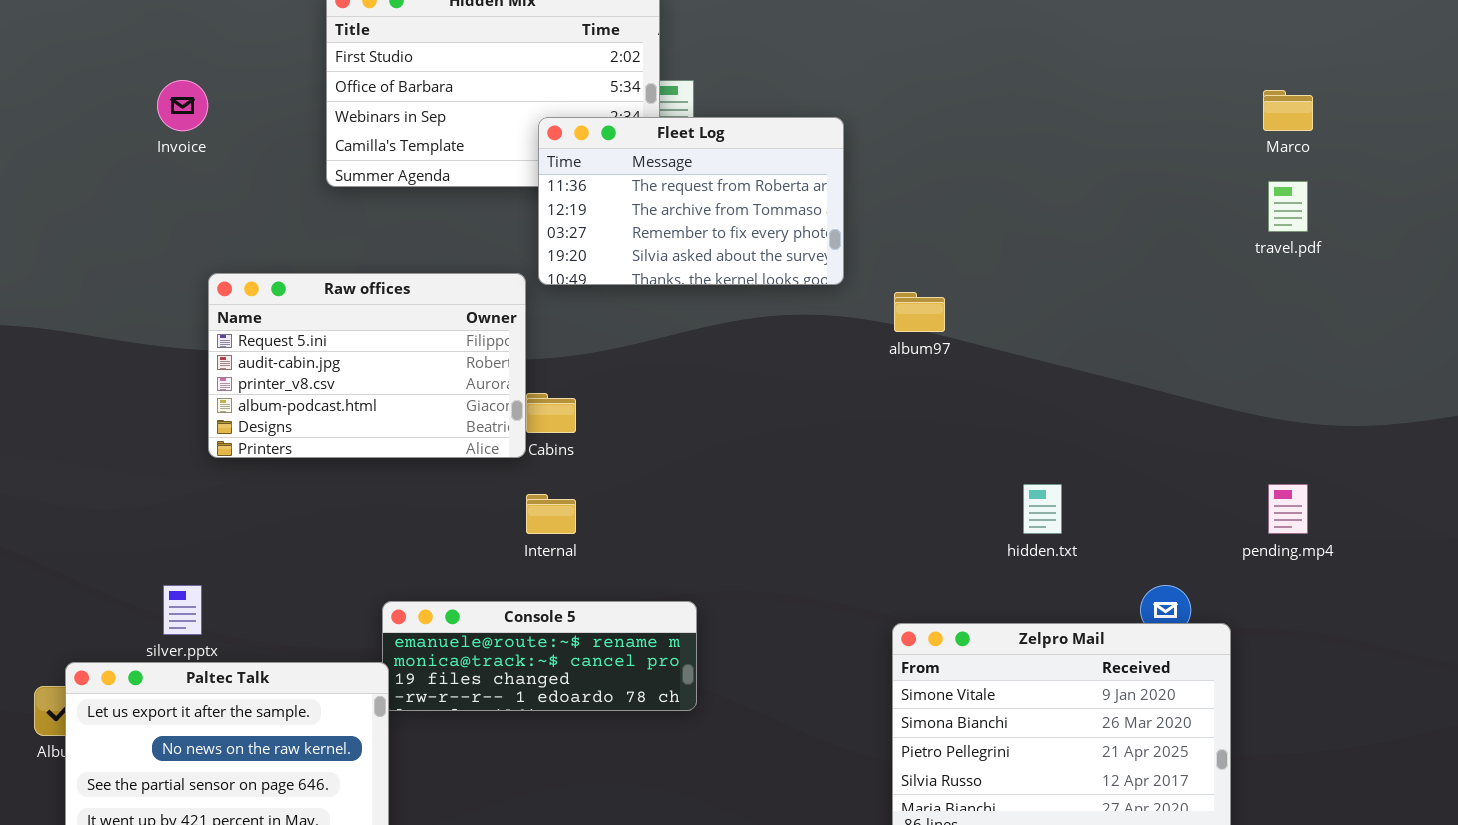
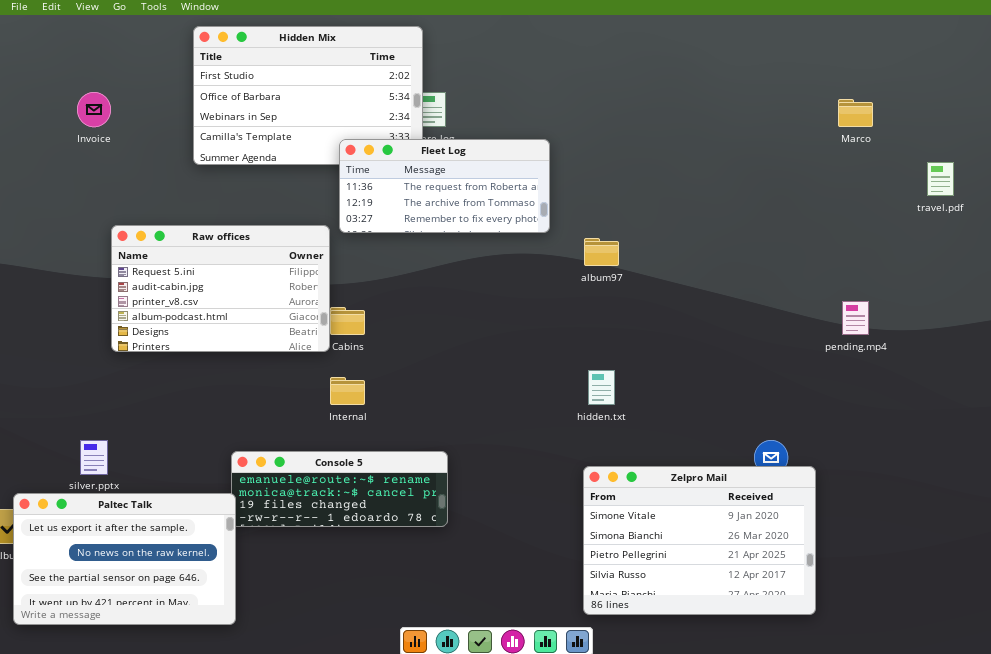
Fleet Log: [538,117,844,285] -> [339,139,550,233], resized
travel.pdf: [1268,181,1308,232] -> [927,162,954,196], moved
hidden.txt: [1023,484,1062,534] -> [588,370,615,405], moved
pending.mp4: [1268,484,1308,534] -> [842,301,869,335], moved

